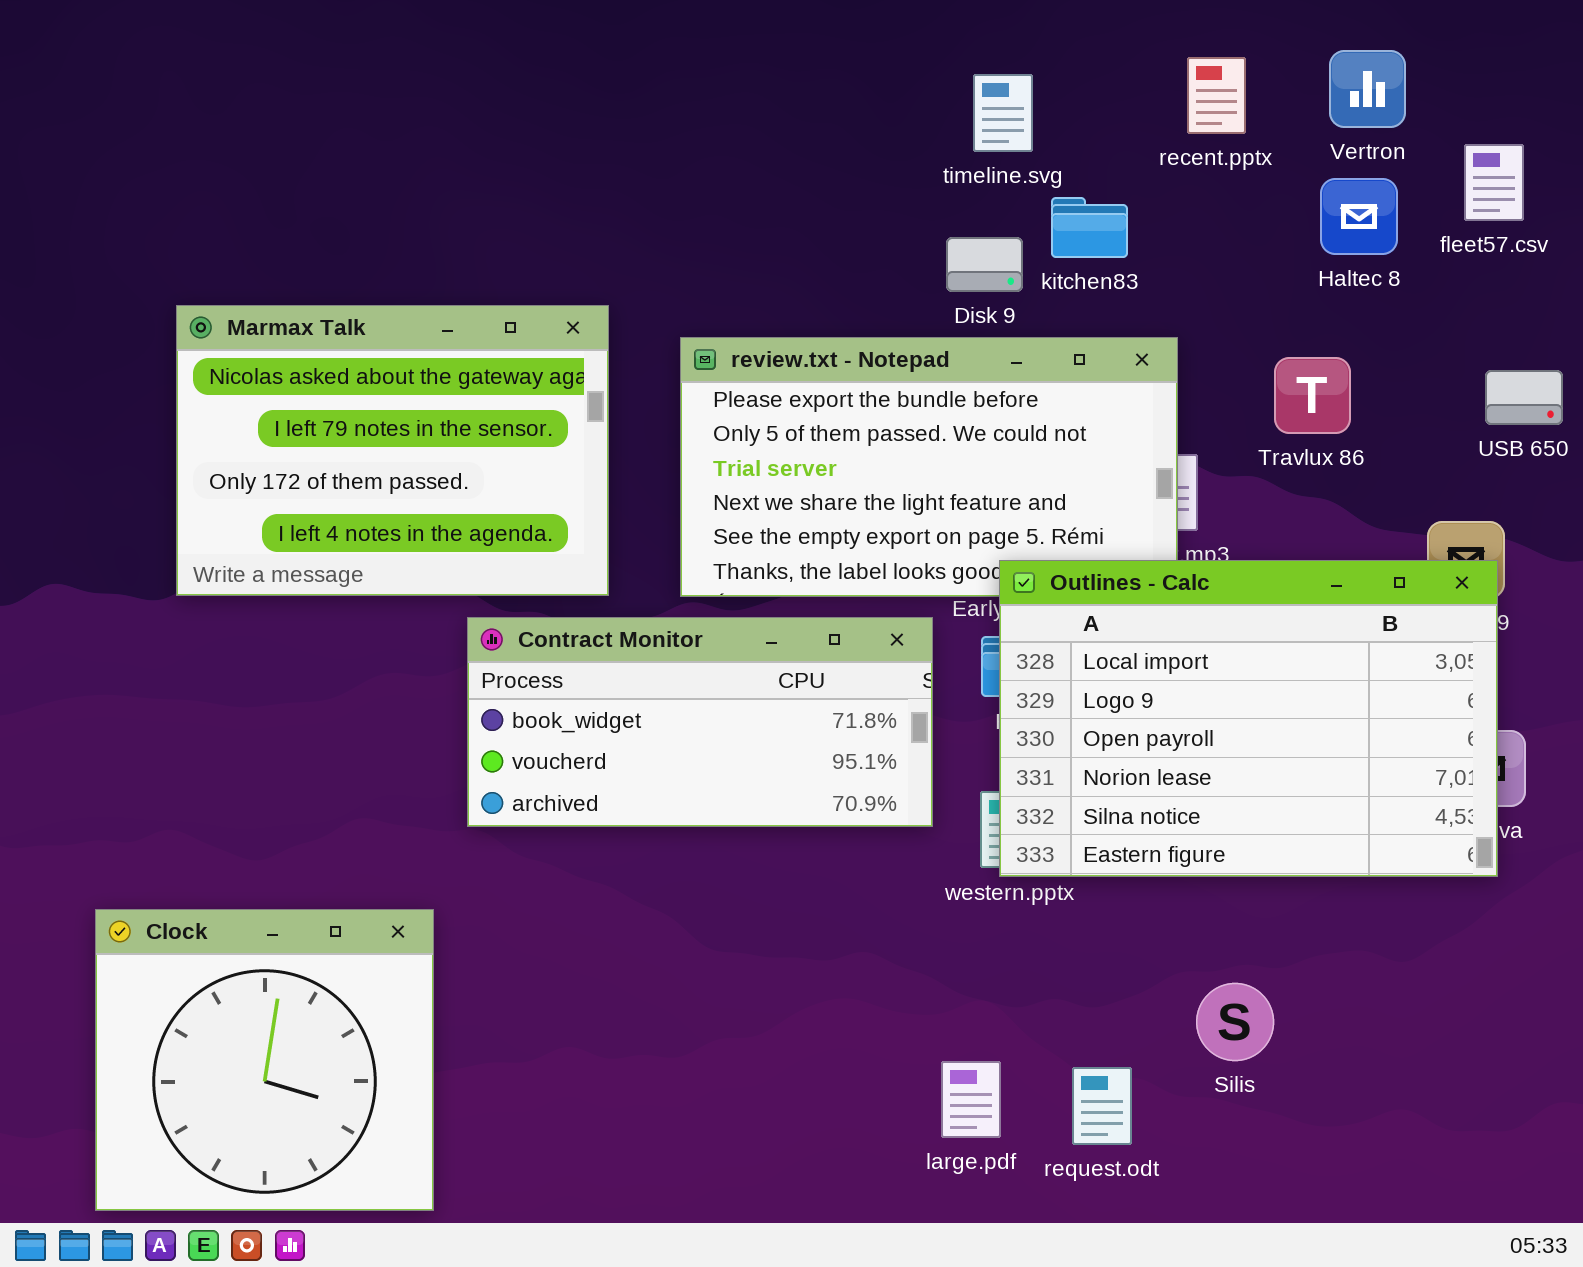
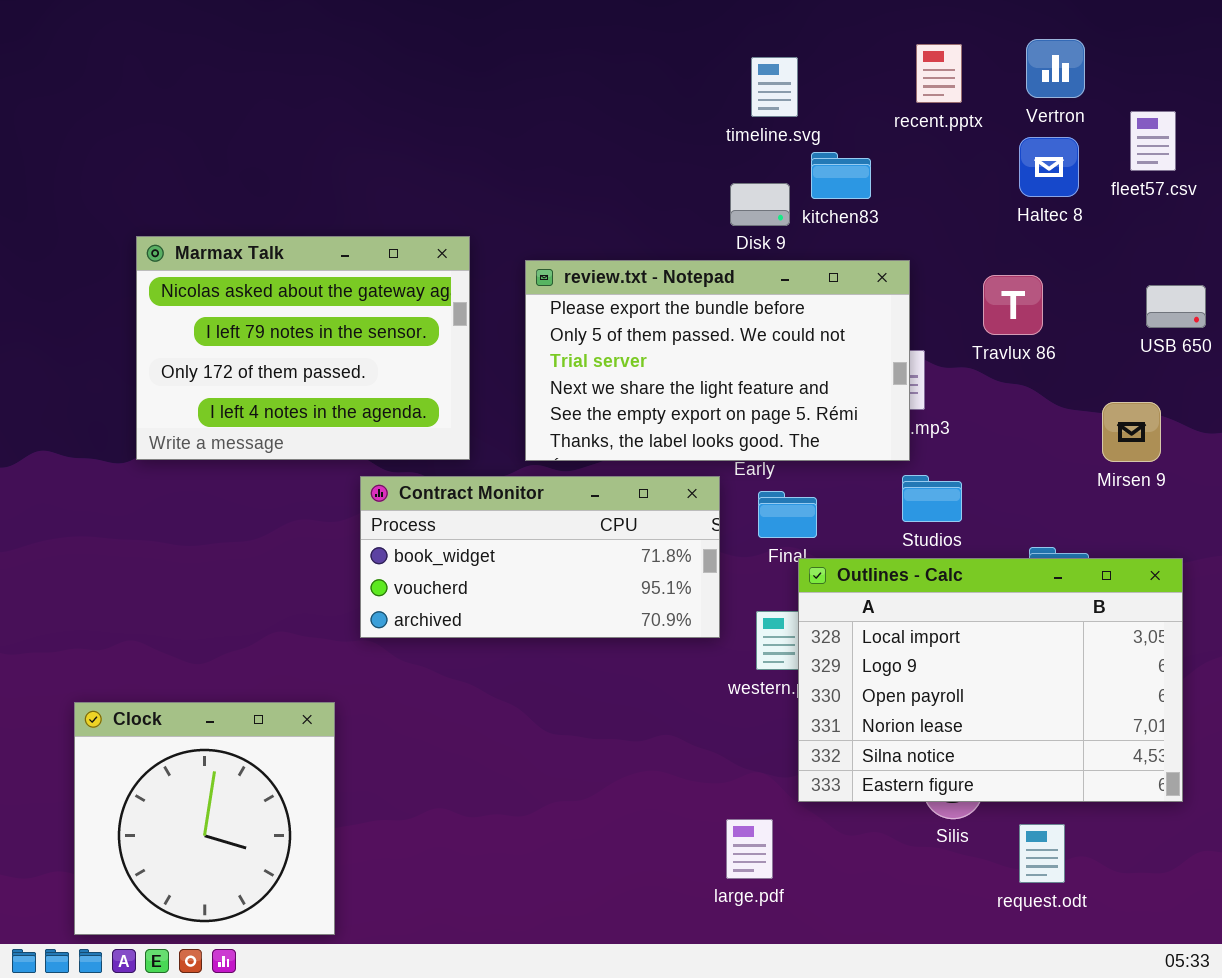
Outlines - Calc: [999,560,1498,877] -> [798,558,1183,802], moved
request.odt: [1072,1067,1132,1145] -> [1019,824,1065,883], moved

